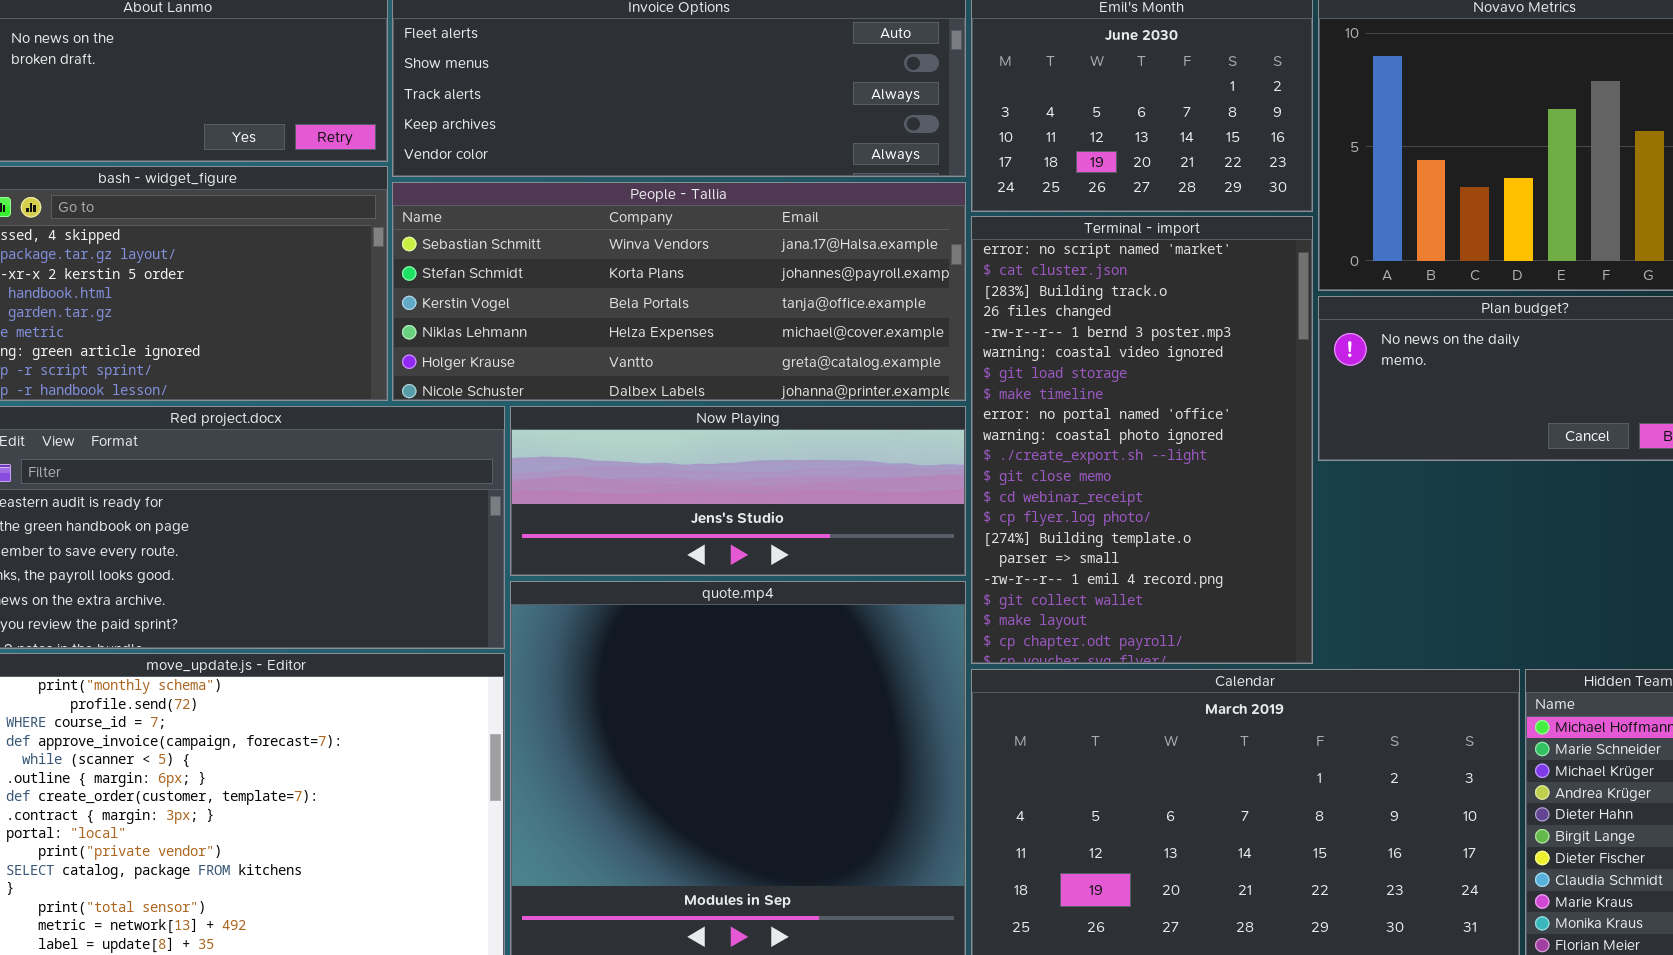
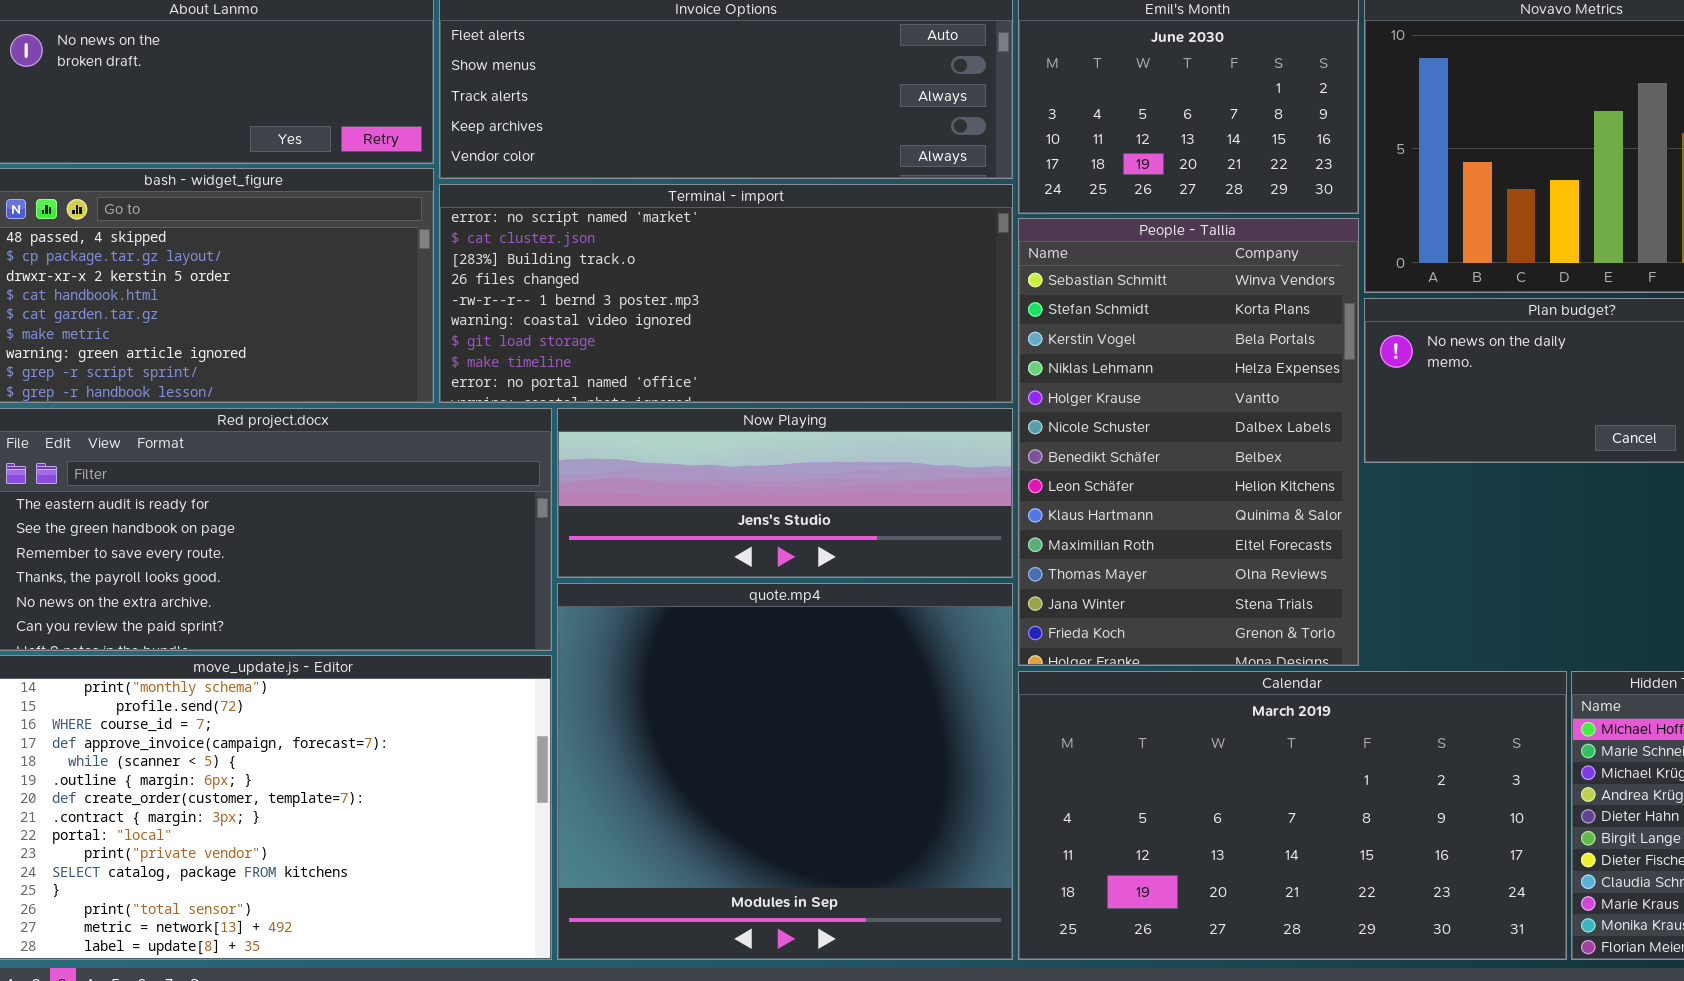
People - Tallia: [392,182,966,401] -> [1018,218,1359,666], moved, resized
Terminal - import: [971,216,1313,664] -> [439,184,1013,403], moved, resized

